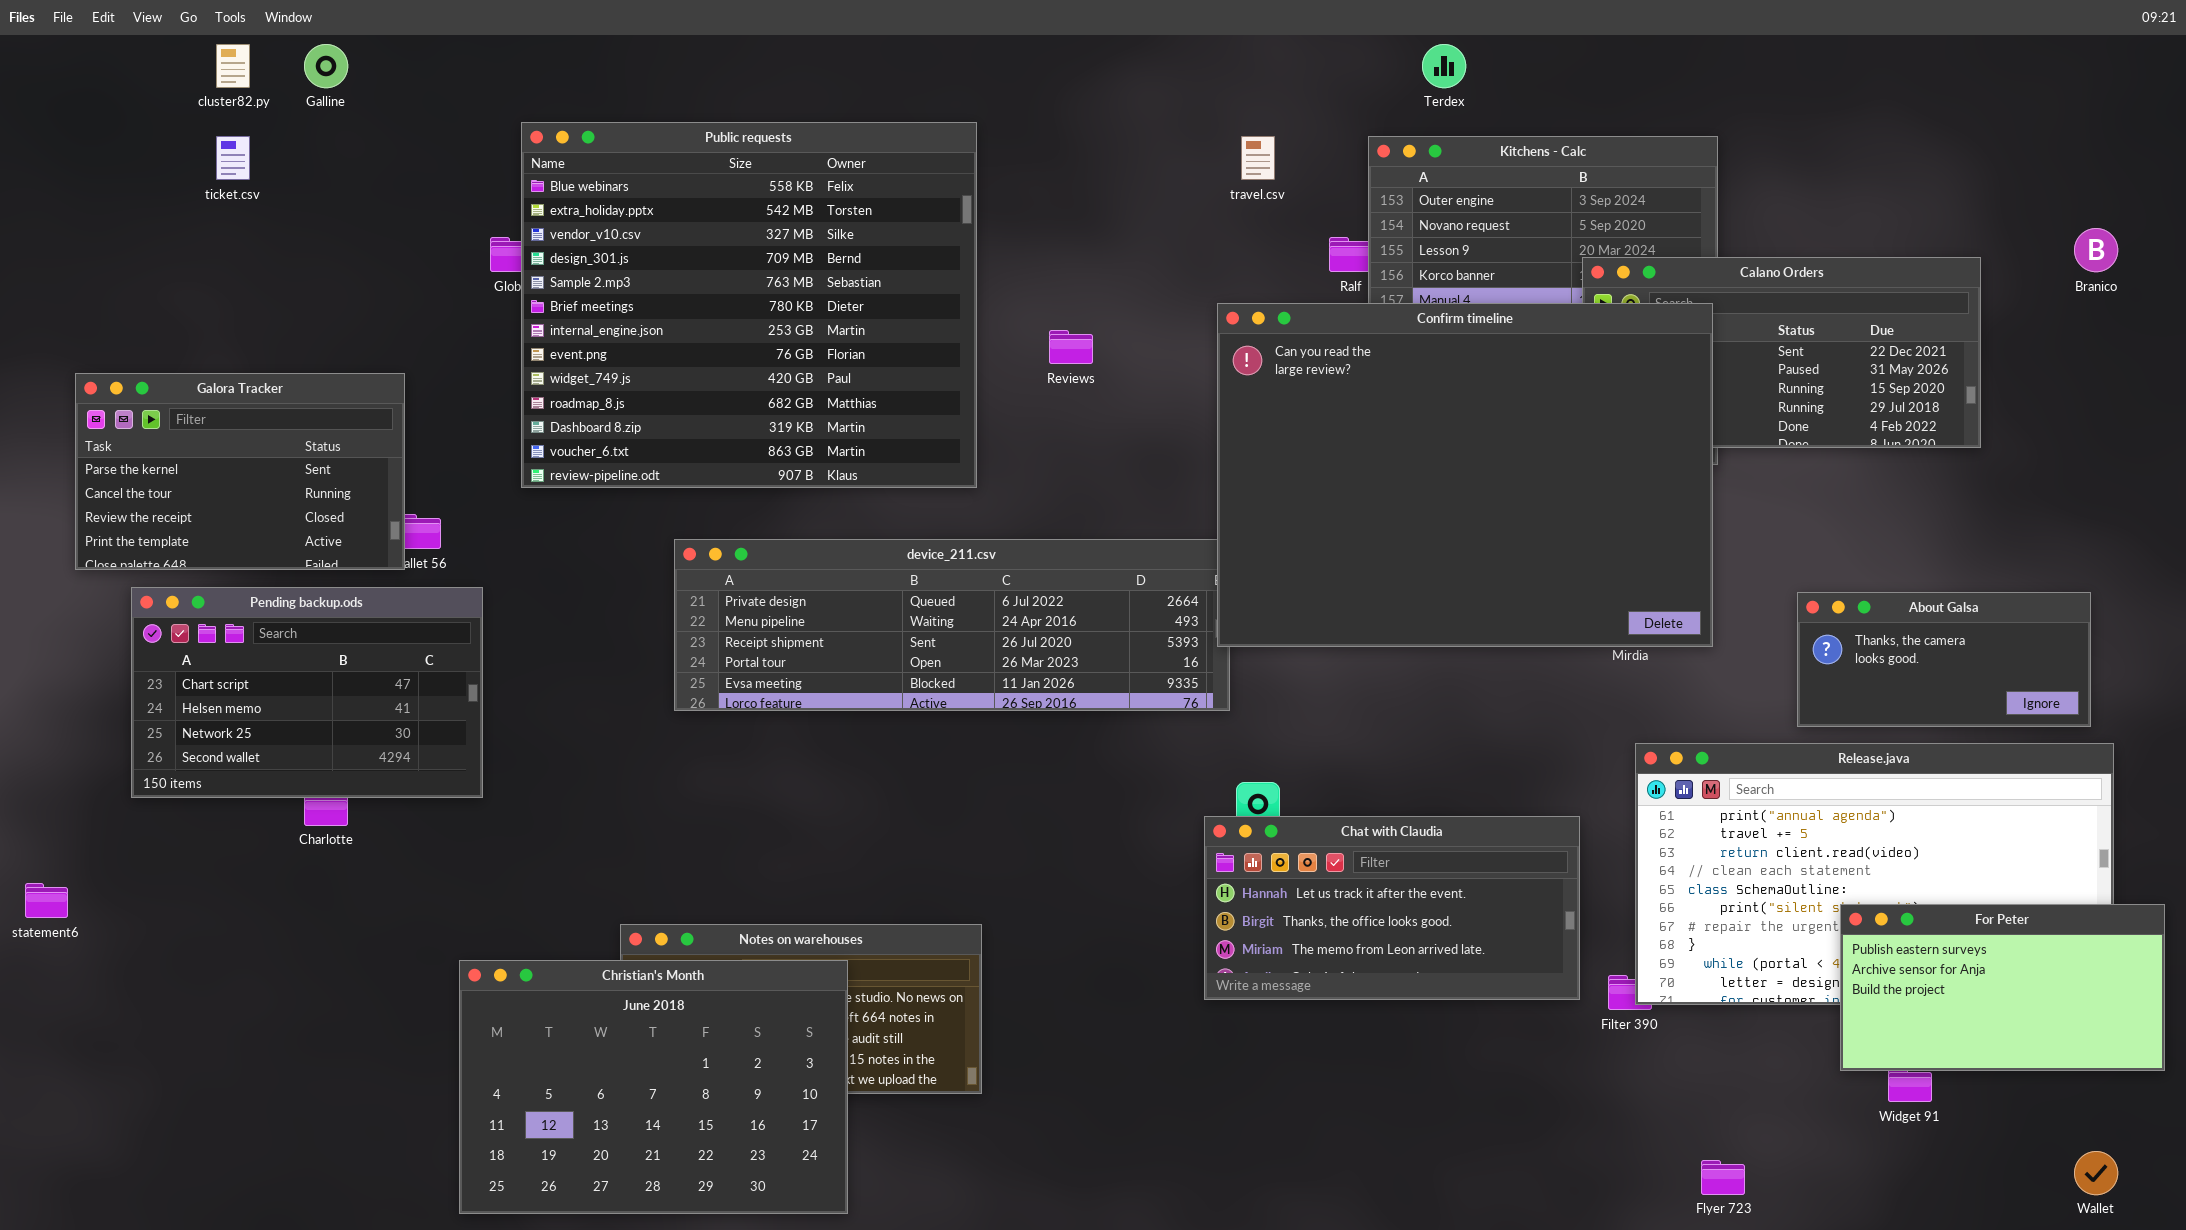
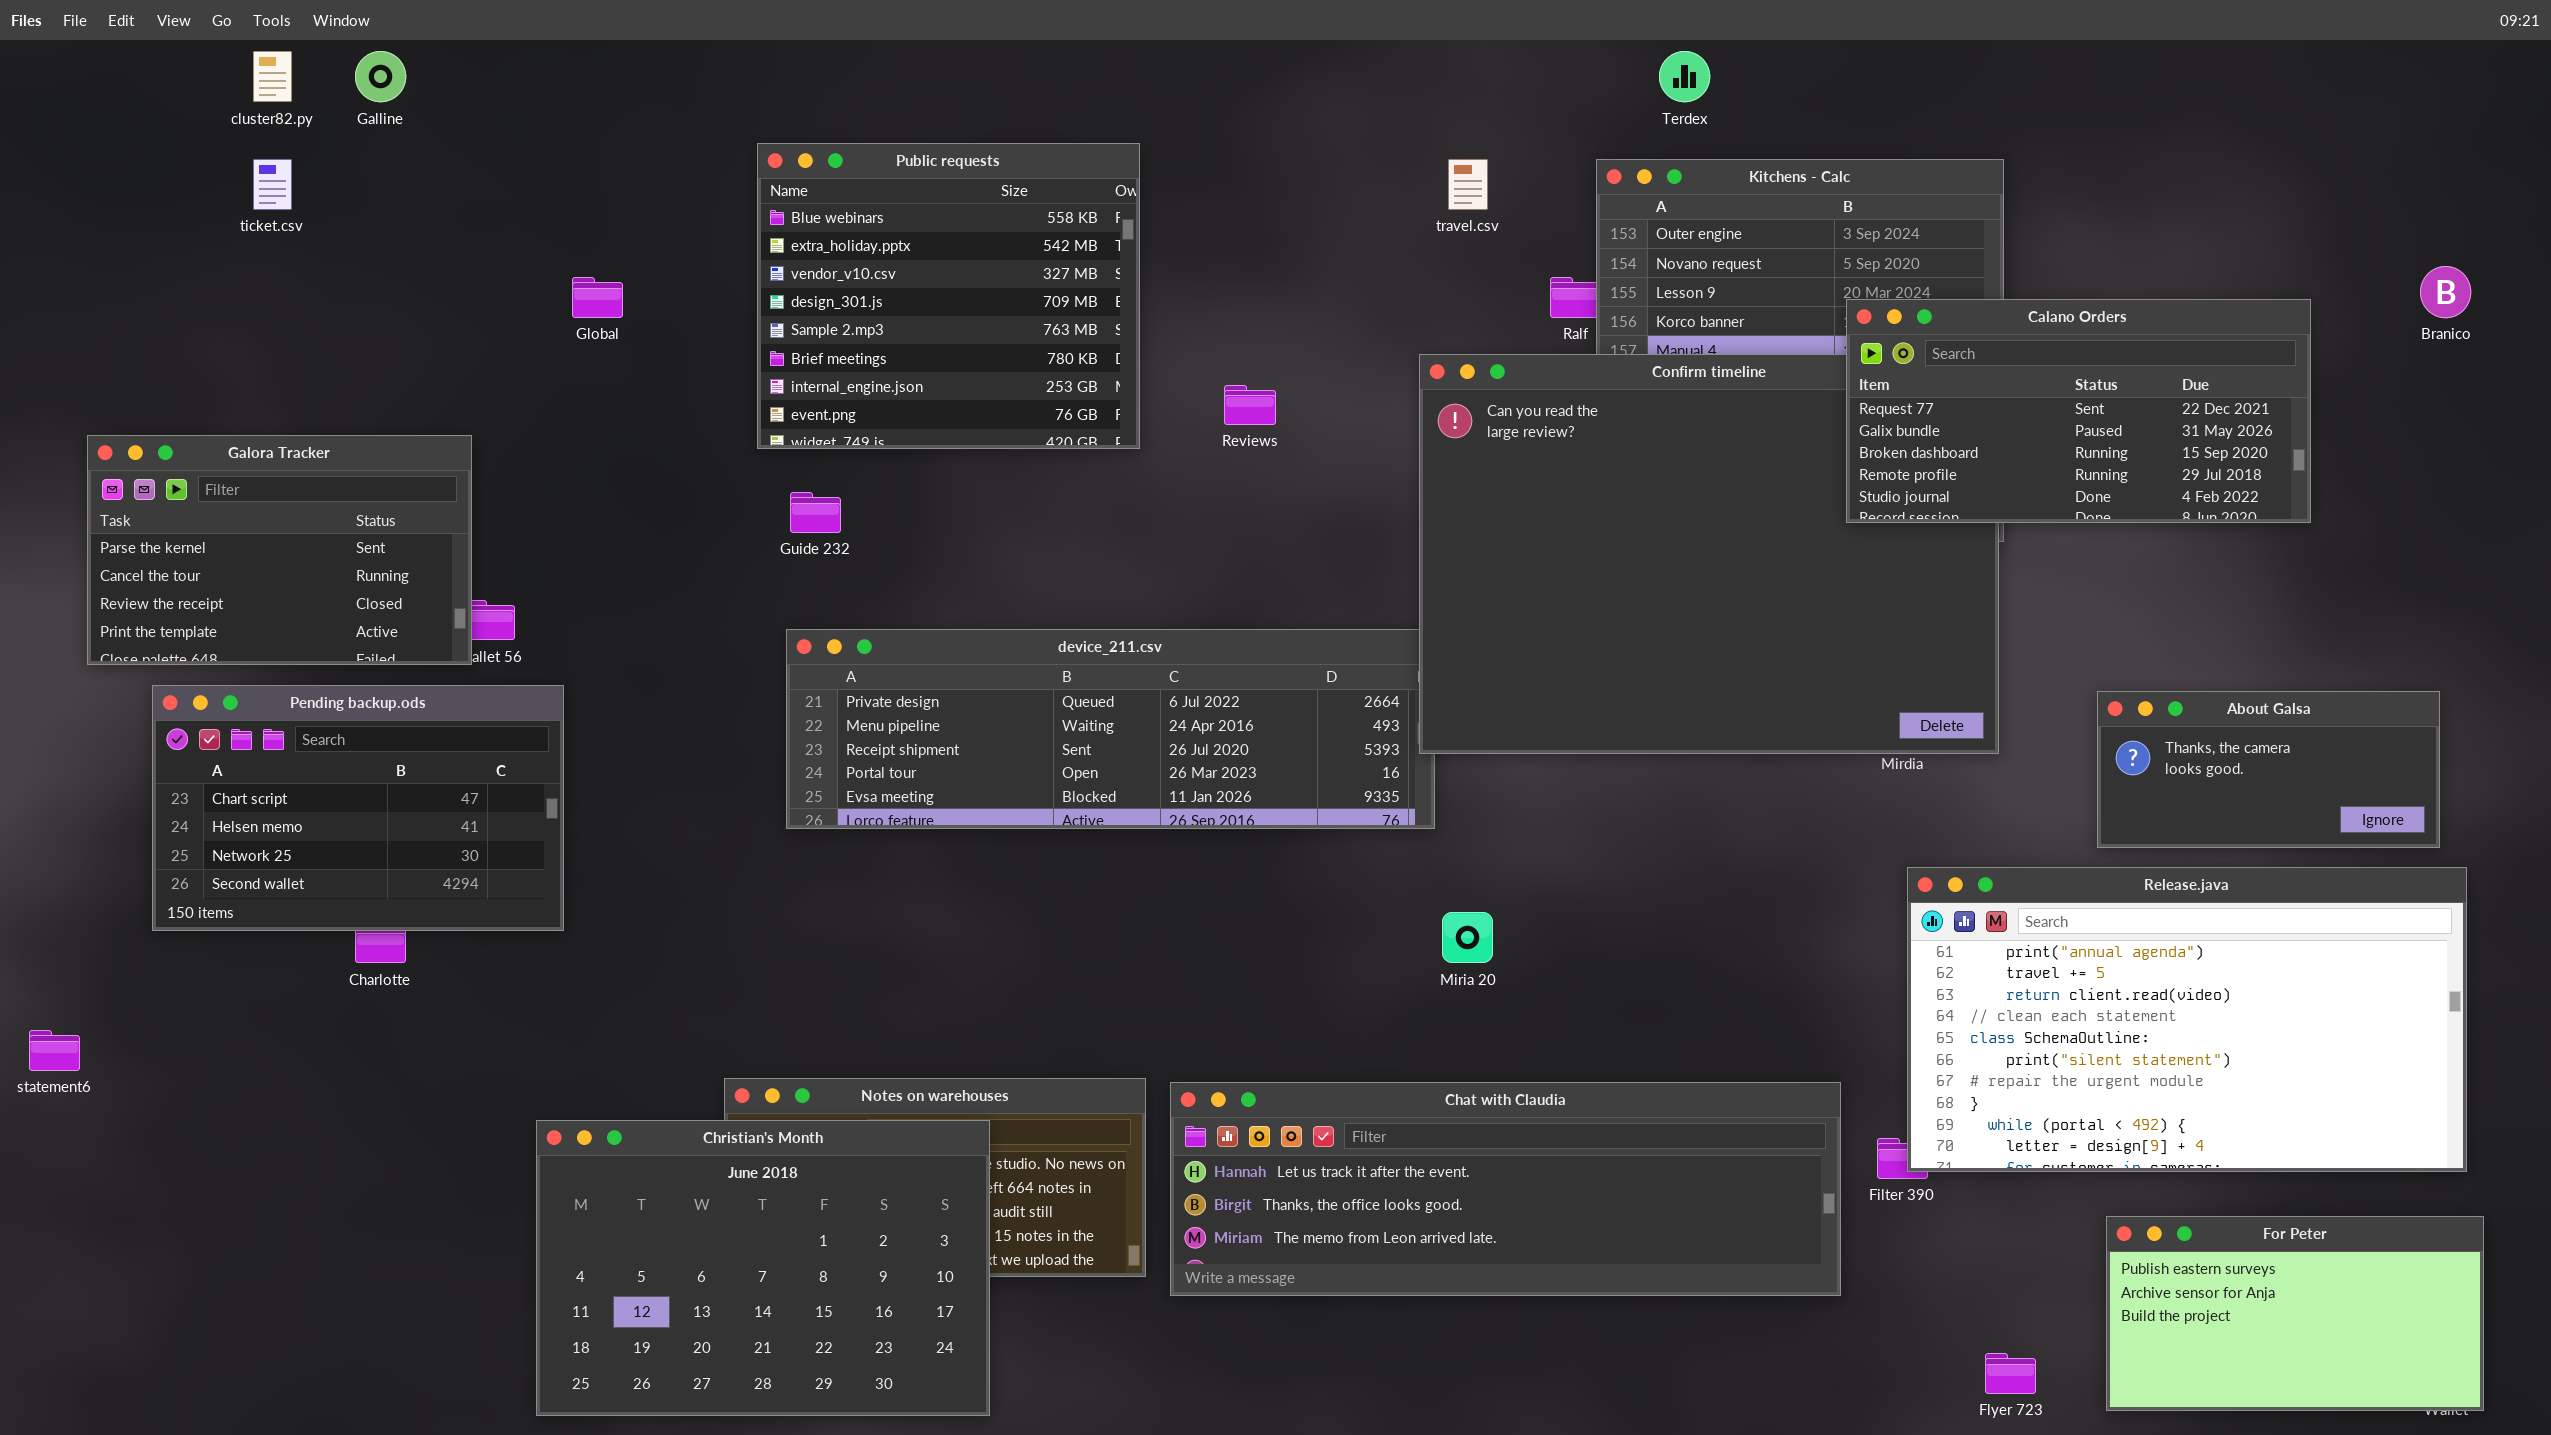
Public requests: [521,122,977,488] -> [757,143,1140,449], resized
Calano Orders: [1582,257,1981,448] -> [1846,299,2311,523], raised
Chat with Claudia: [1204,816,1580,1000] -> [1170,1082,1841,1296], moved, resized
For Peter: [1840,904,2165,1071] -> [2106,1216,2484,1411], moved

